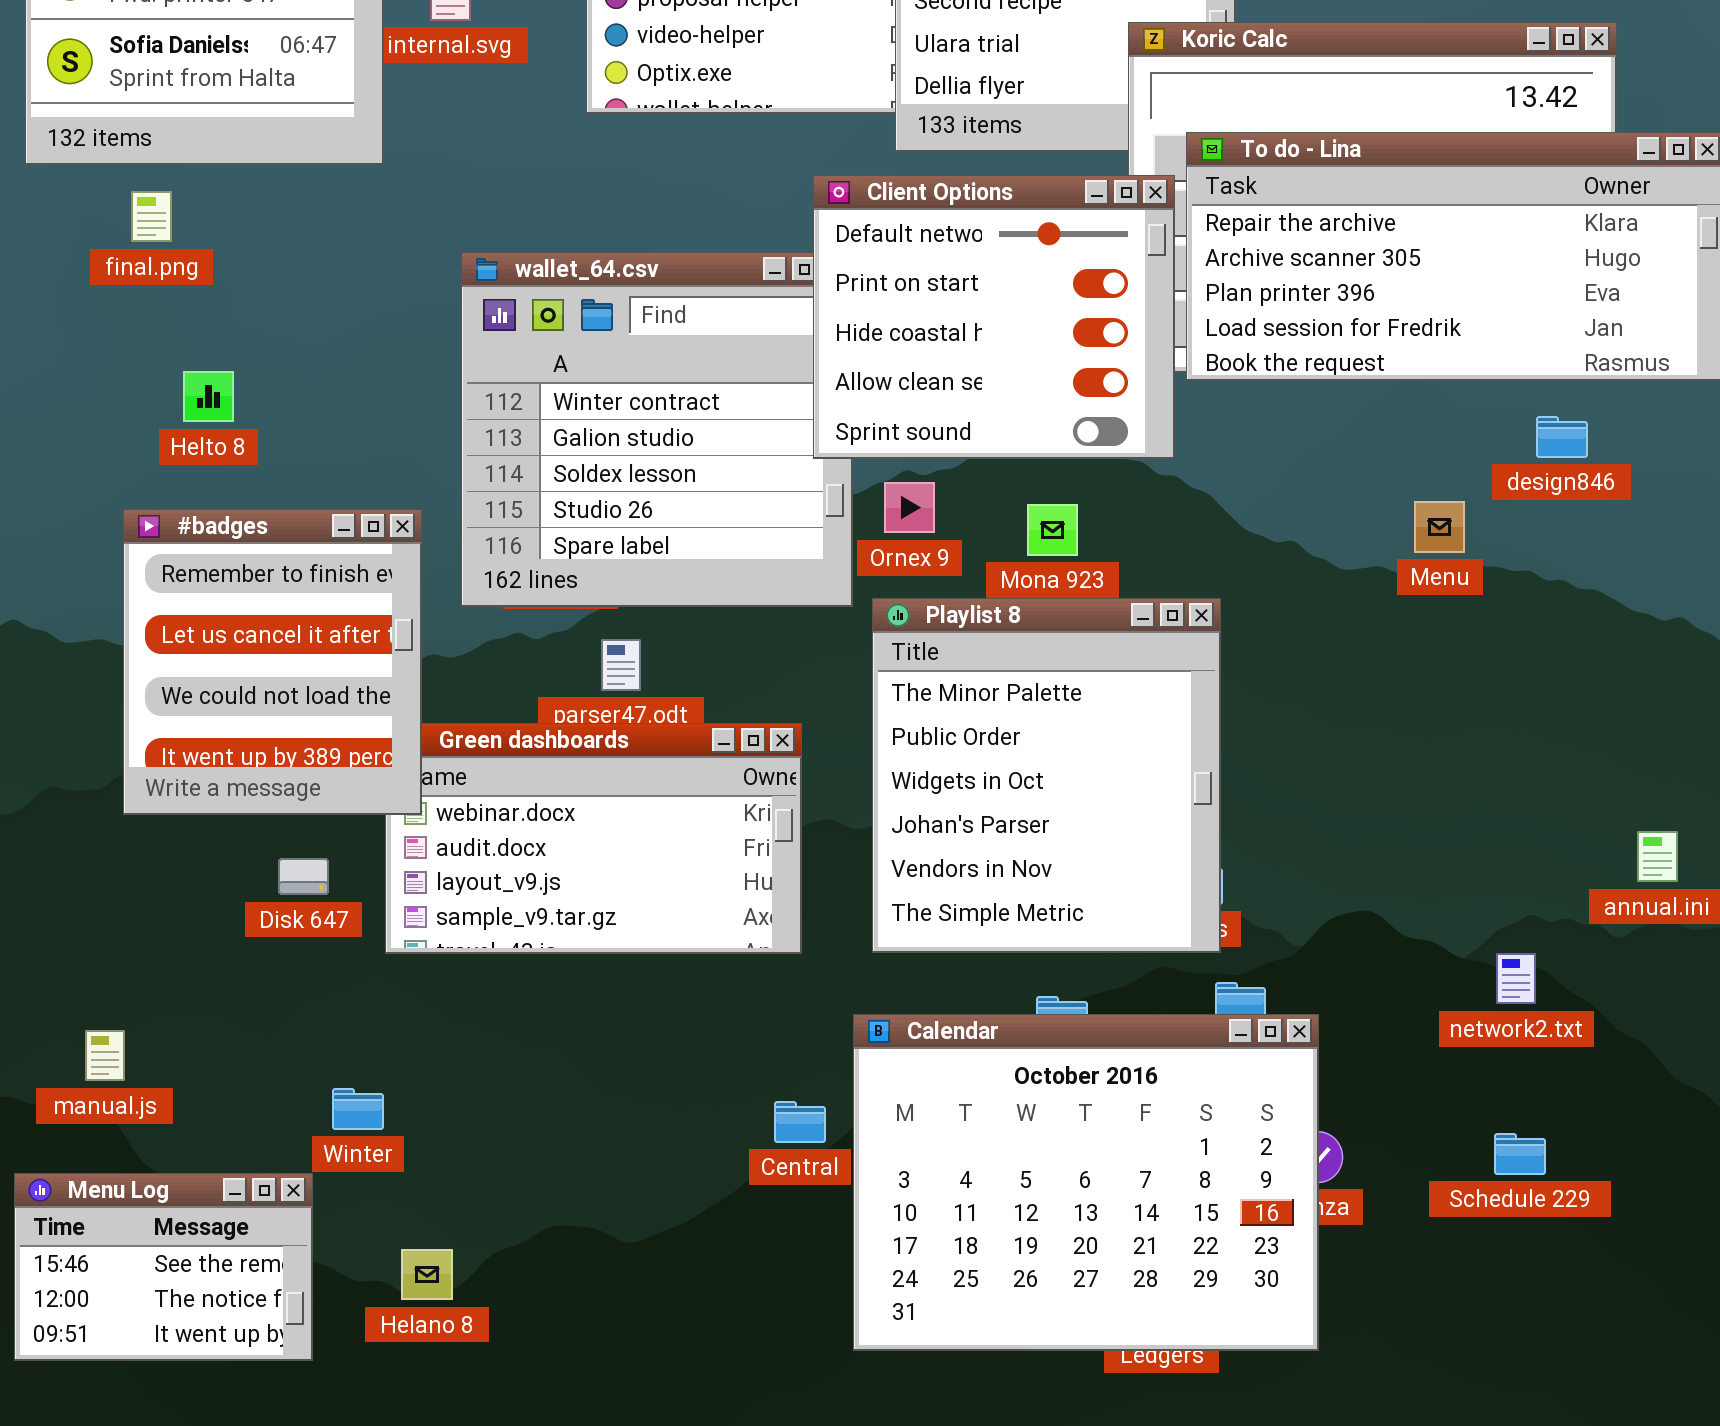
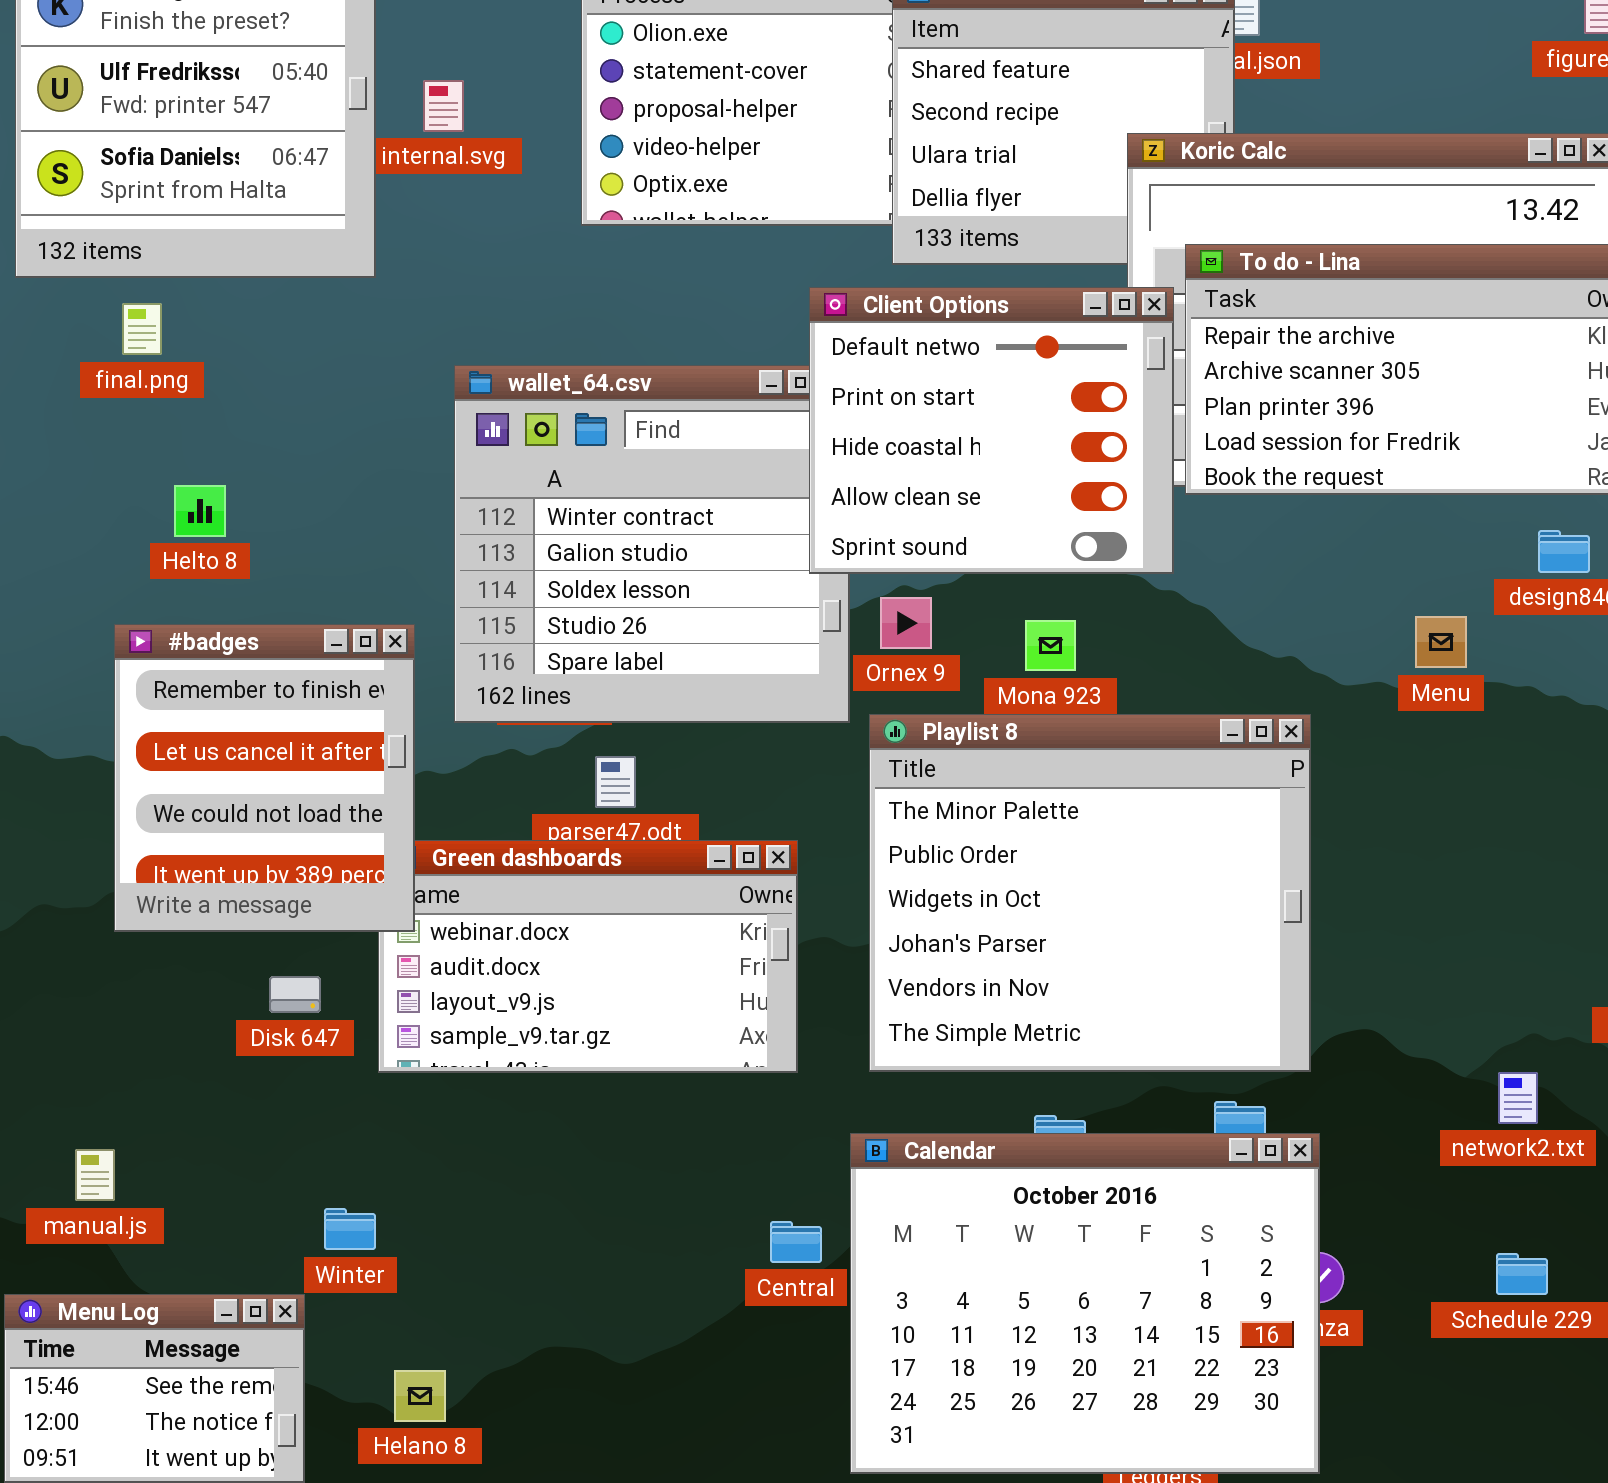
Playlist 8: [872,598,1221,953] -> [869,714,1311,1072], resized

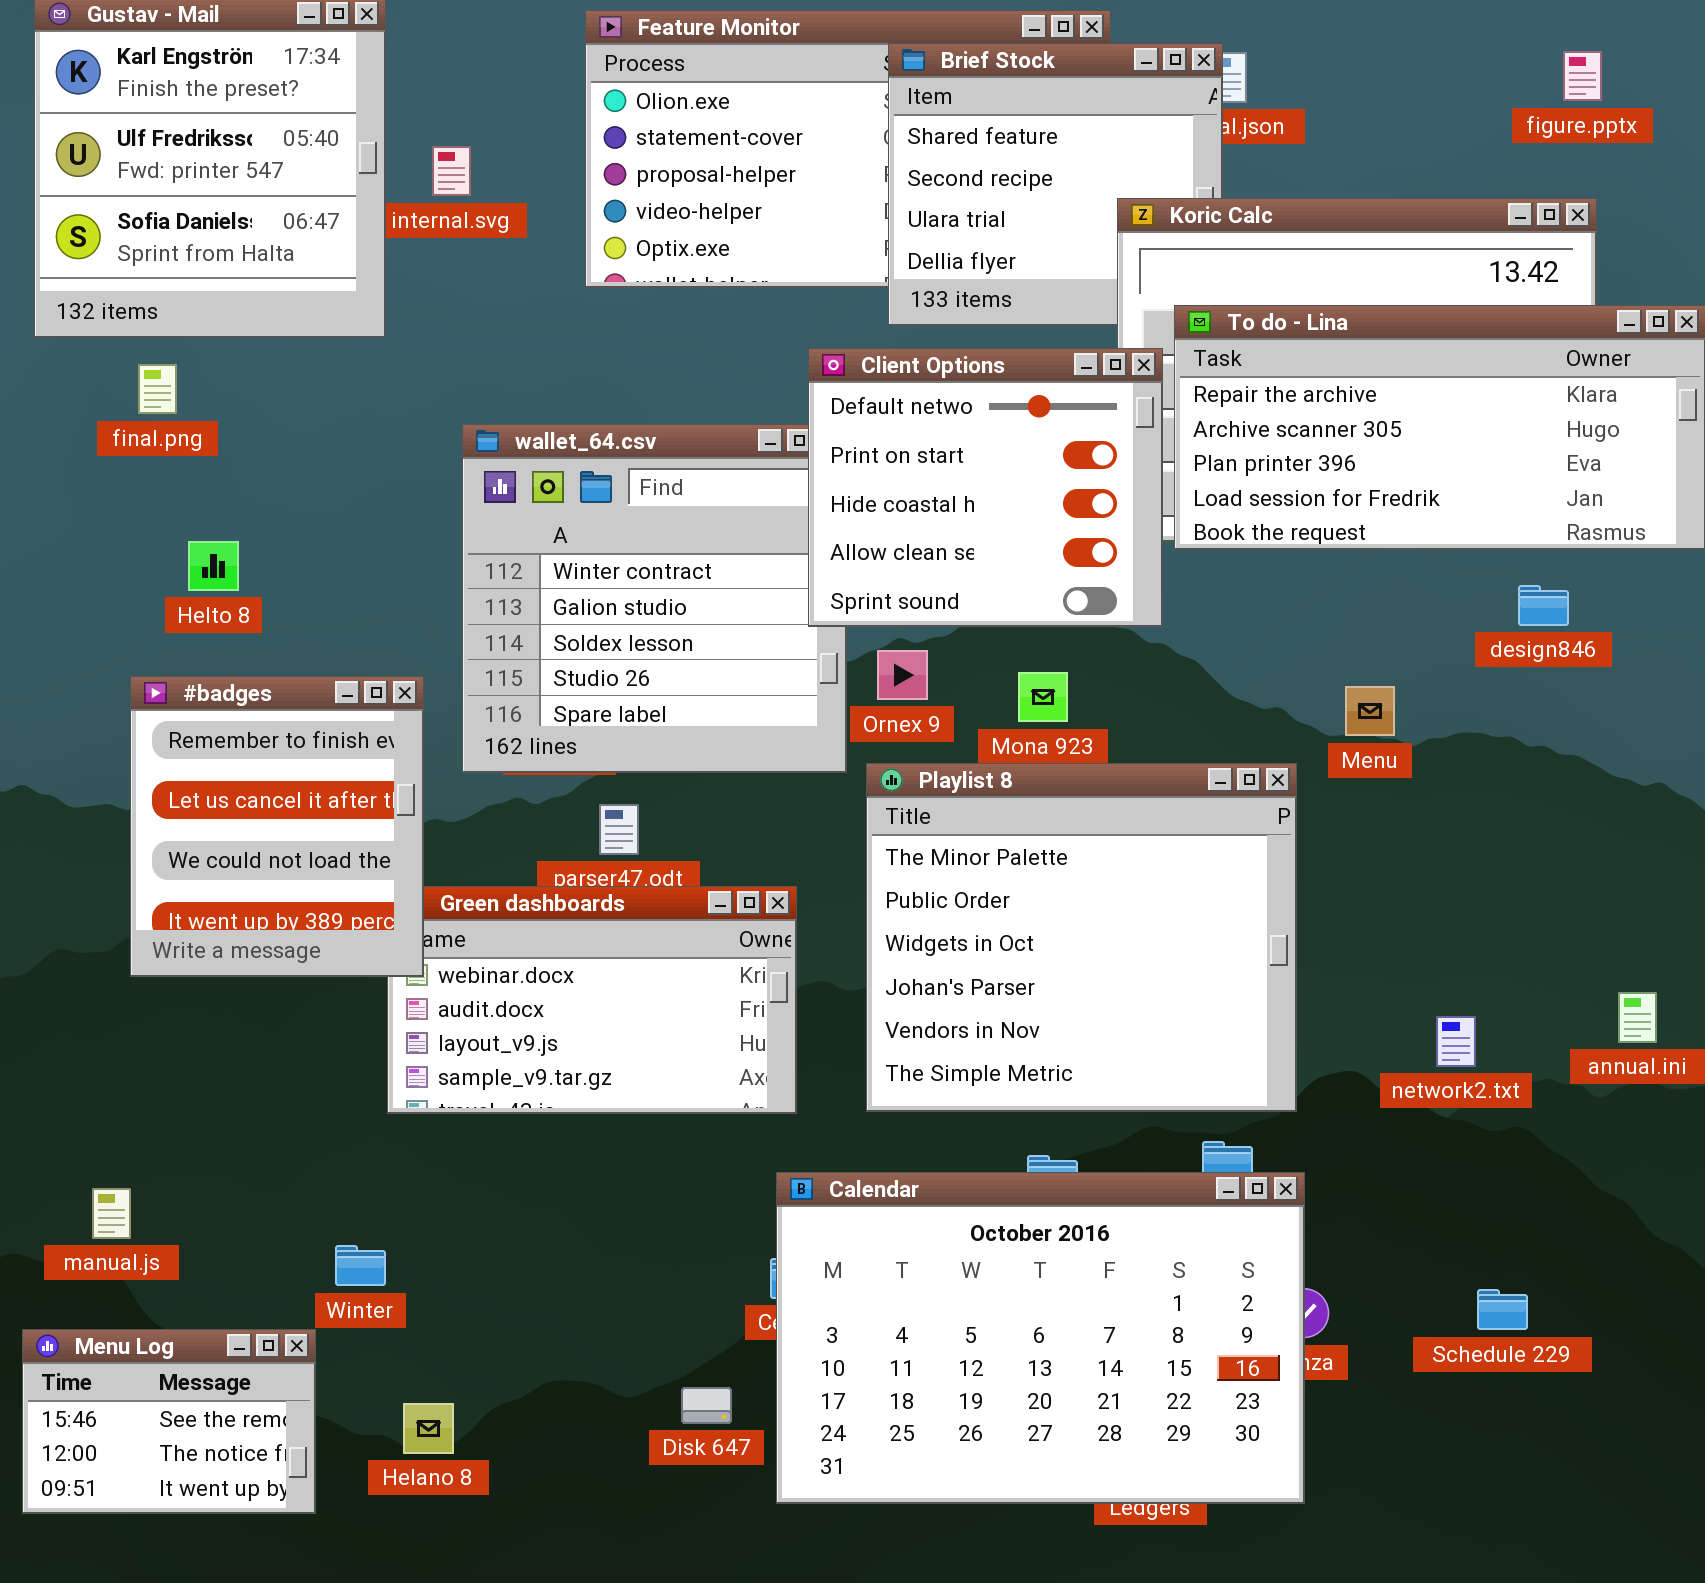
Menu: [1415,616,1467,668] -> [1345,686,1395,736], moved
Disk 647: [269,976,321,1013] -> [681,1387,732,1424], moved
network2.txt: [1498,1072,1538,1124] -> [1436,1016,1476,1067], moved
Calendar: [850,1133,1320,1474] -> [776,1172,1305,1504], resized

